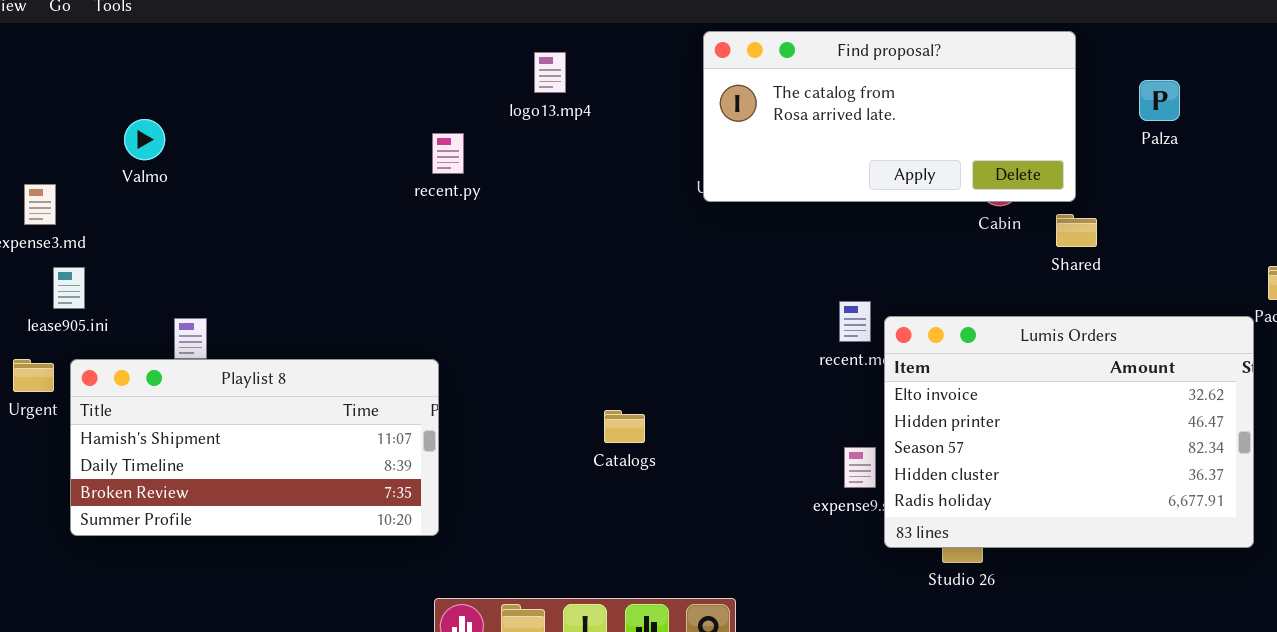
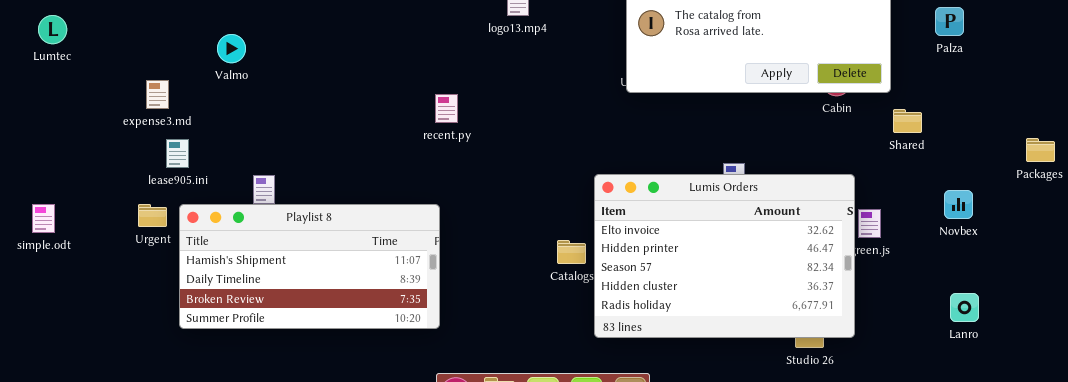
recent.py: [432,133,464,174] -> [435,94,458,123], moved
Shared: [1056,214,1097,247] -> [893,109,922,133], moved
Lumis Orders: [884,316,1254,548] -> [594,174,855,338], moved

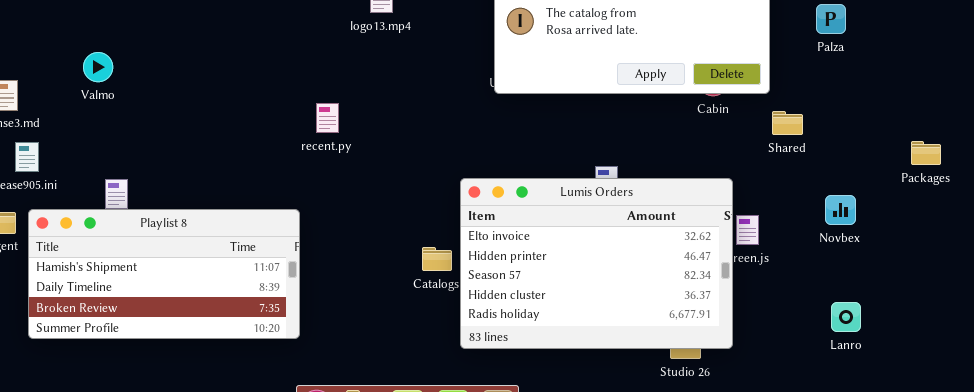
Valmo: [217,34,246,63] -> [83,52,113,82], moved
recent.py: [435,94,458,123] -> [316,103,339,133], moved

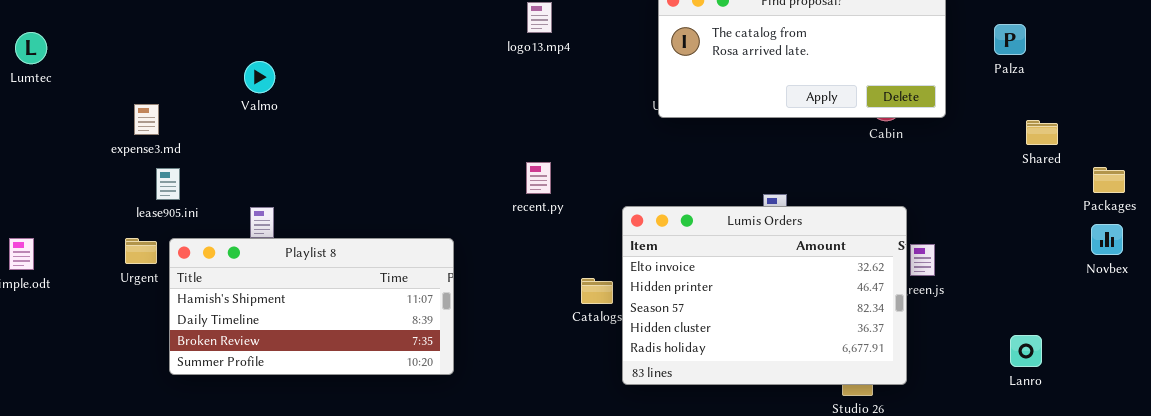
Valmo: [83,52,113,82] -> [244,61,275,93], moved
recent.py: [316,103,339,133] -> [526,162,551,194], moved
Shared: [772,111,803,135] -> [1026,120,1058,145], moved
Novbex: [825,195,856,225] -> [1091,224,1123,255], moved

